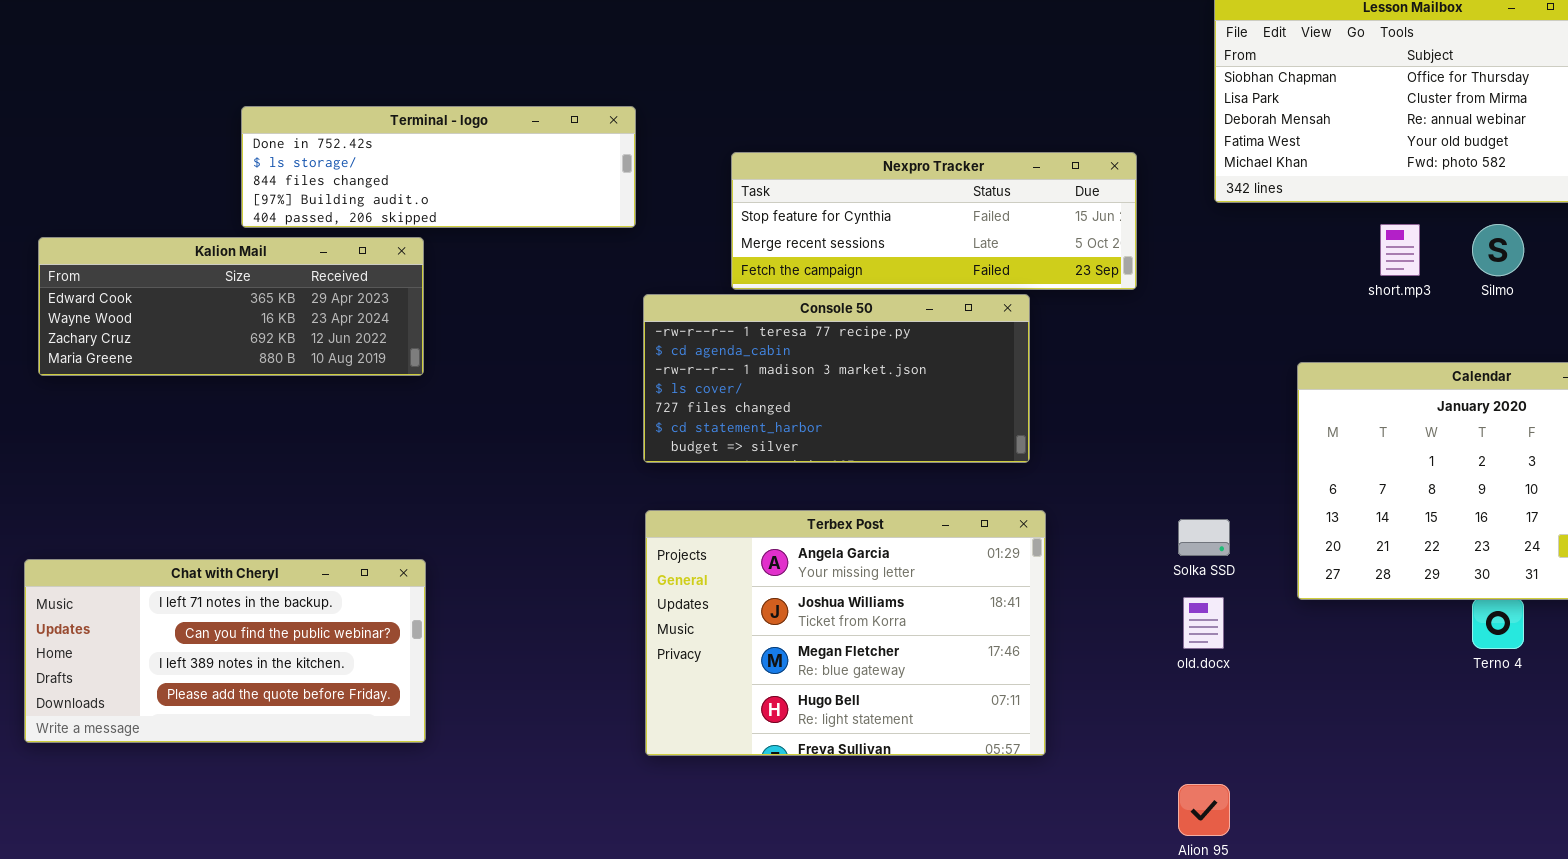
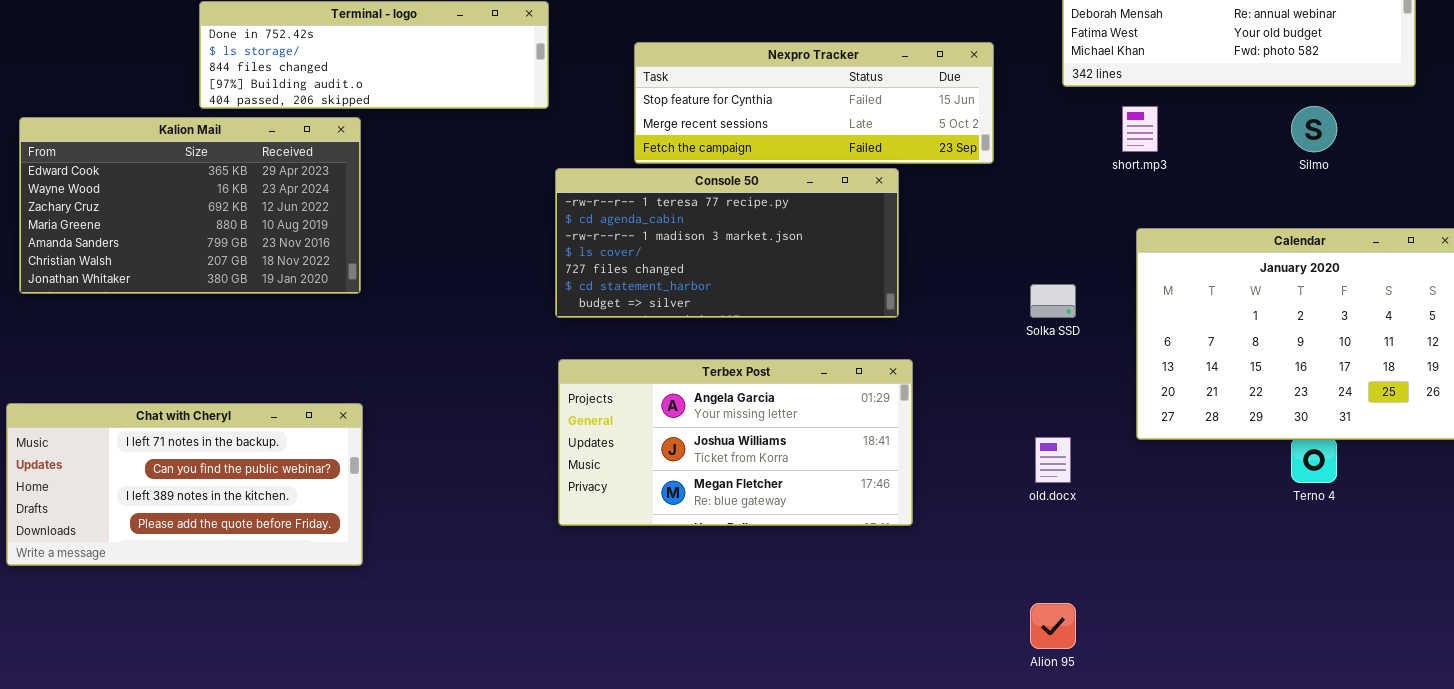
short.mp3: [1380,224,1420,276] -> [1122,106,1158,152], moved
Kalion Mail: [38,237,424,376] -> [19,117,361,294], resized
Terbex Post: [645,510,1046,756] -> [558,359,913,526], resized
Solka SSD: [1178,519,1230,556] -> [1030,284,1076,318], moved

